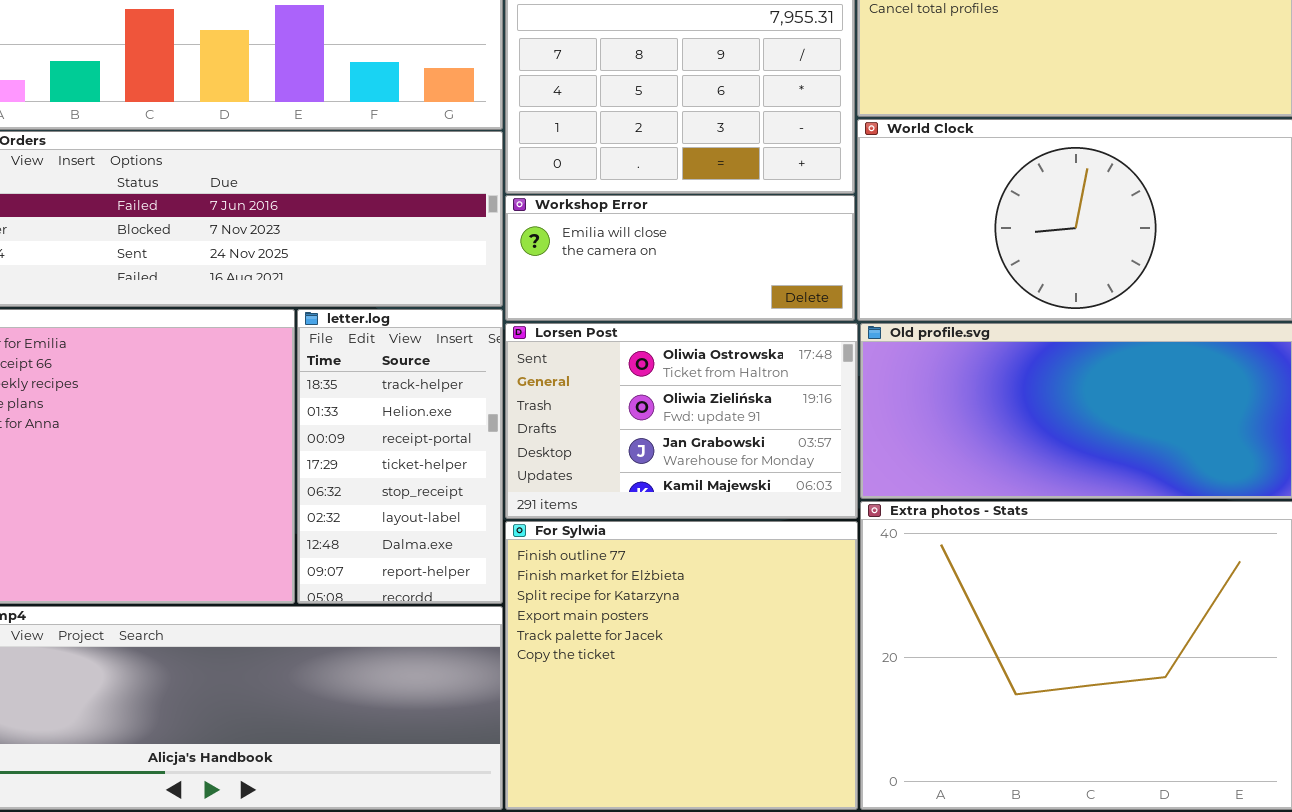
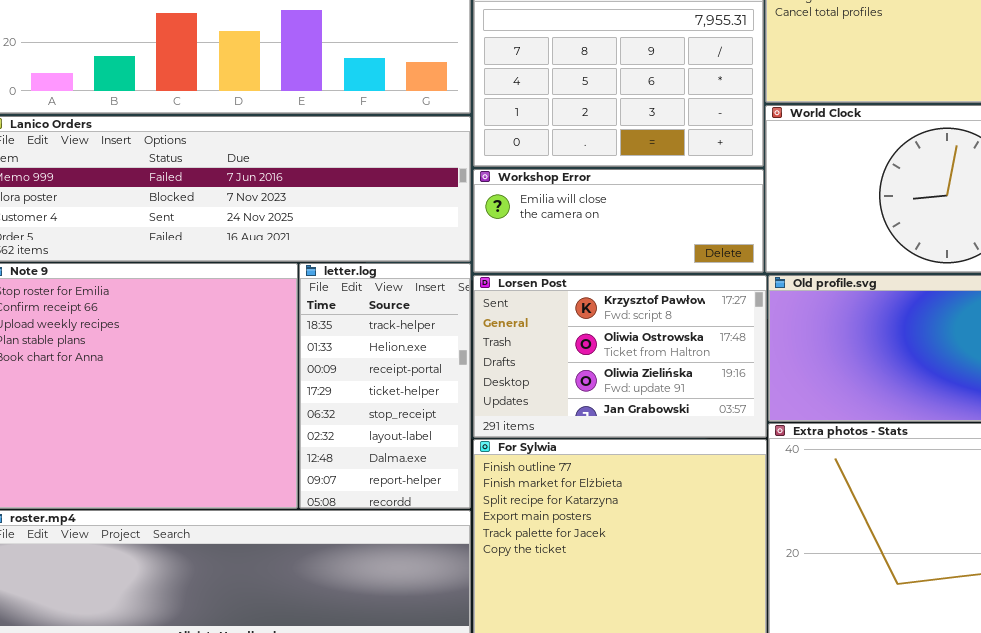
Lorsen Post: [505,323,858,519] -> [473,275,767,438], scrolled up 1 row

